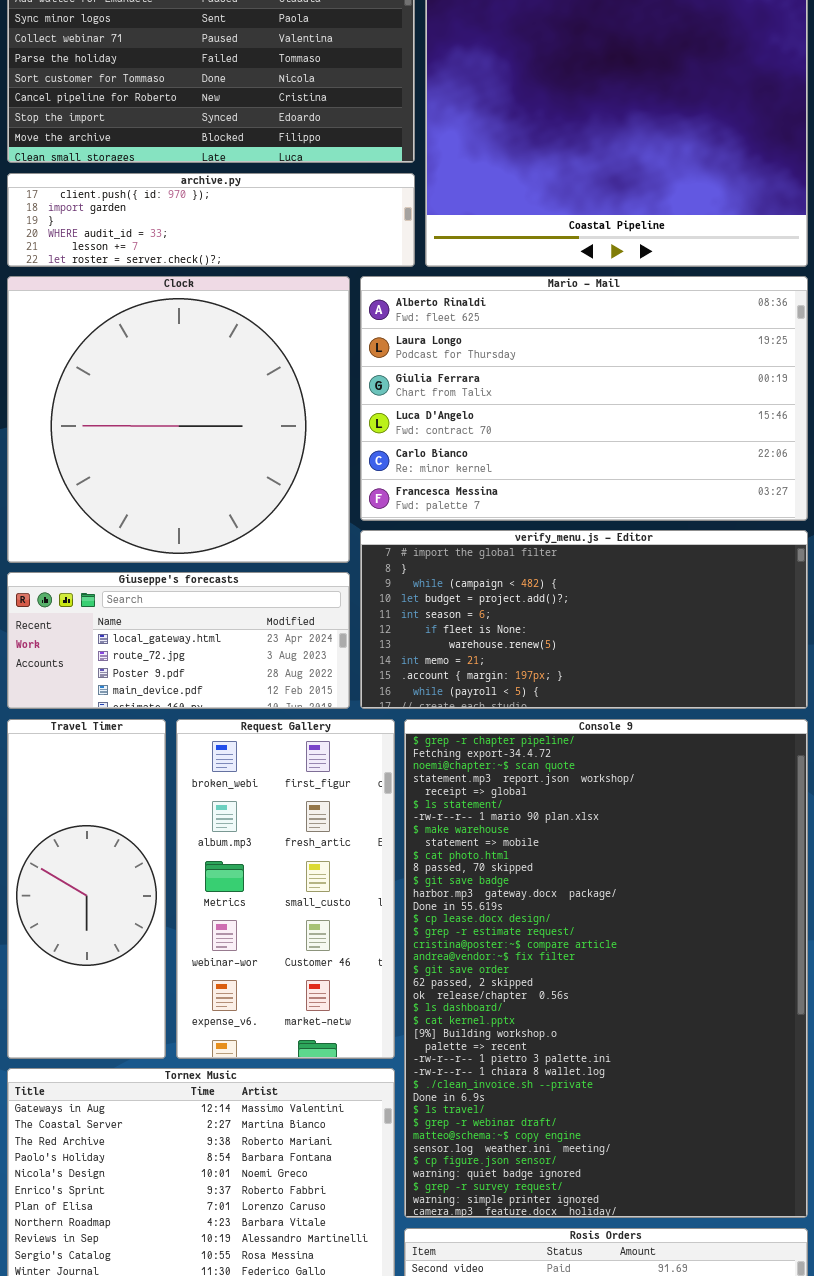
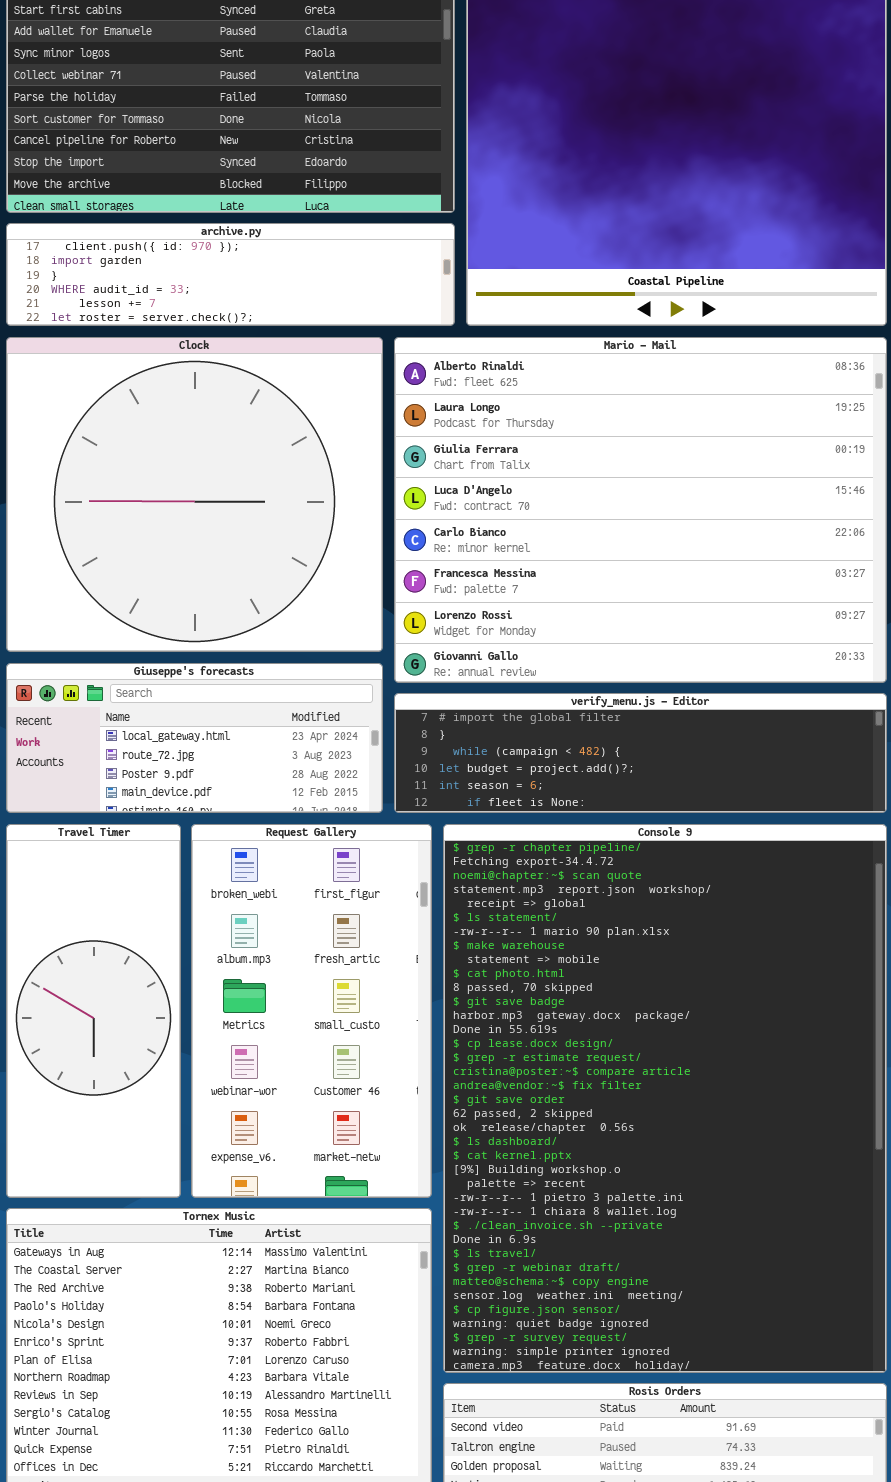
Mario - Mail: [360,276,808,521] -> [394,337,887,683], resized
verify_menu.js - Editor: [360,530,808,709] -> [394,693,887,813], resized

